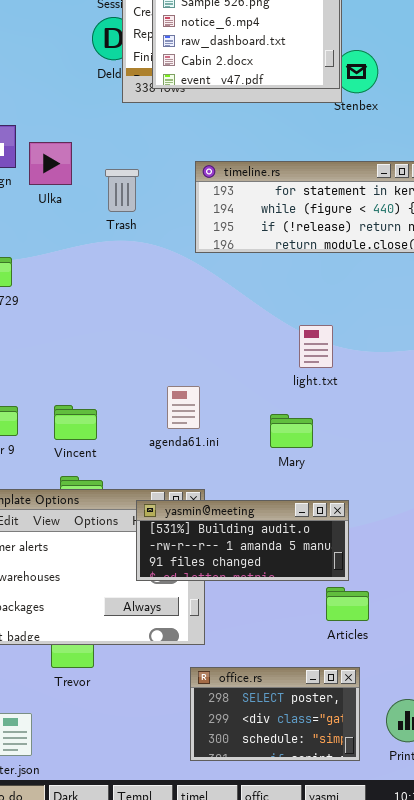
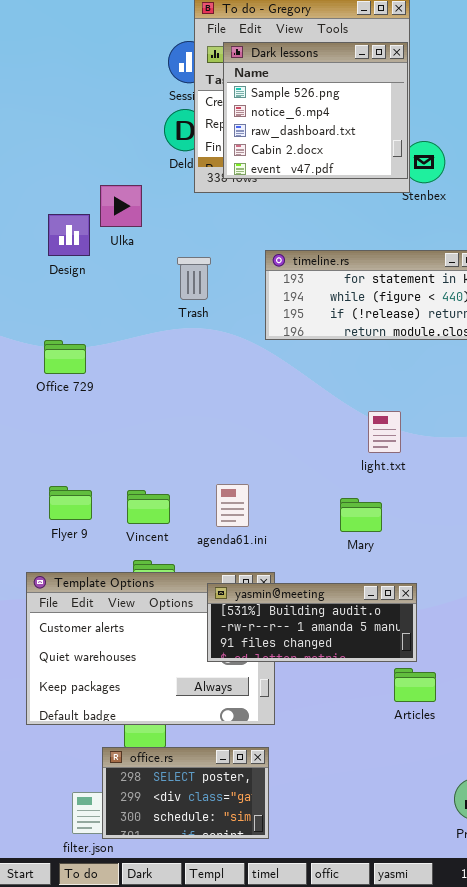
Ulka: [29,142,72,185] -> [100,185,142,227], moved
agenda61.ini: [167,386,200,429] -> [216,484,249,527], moved
office.rs: [190,667,360,761] -> [102,747,269,839], moved

